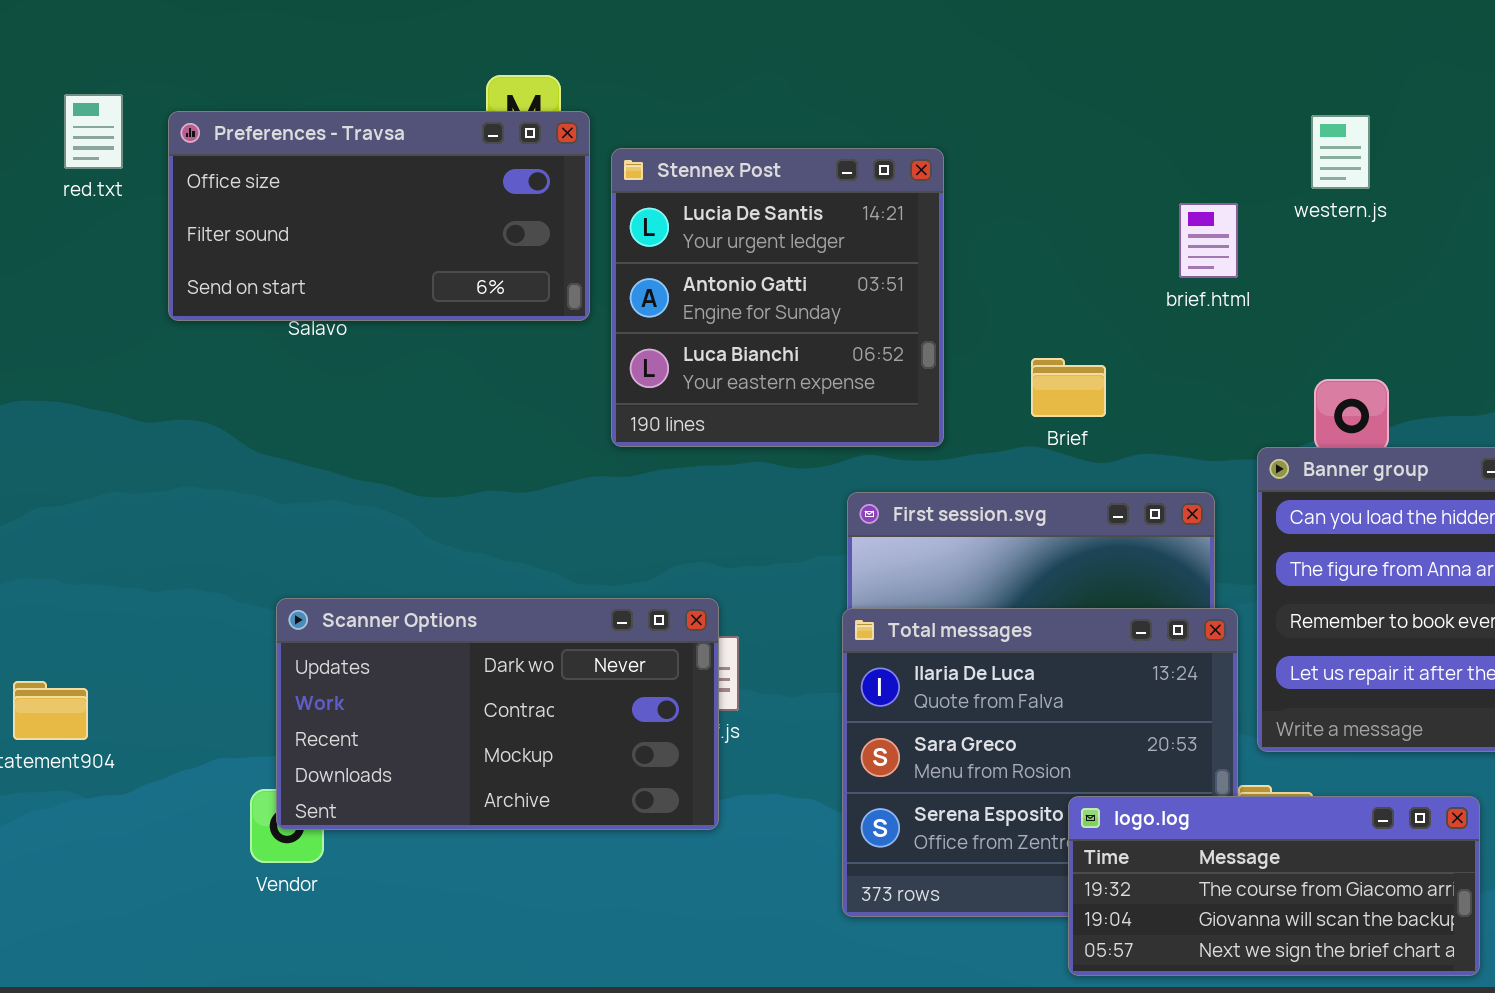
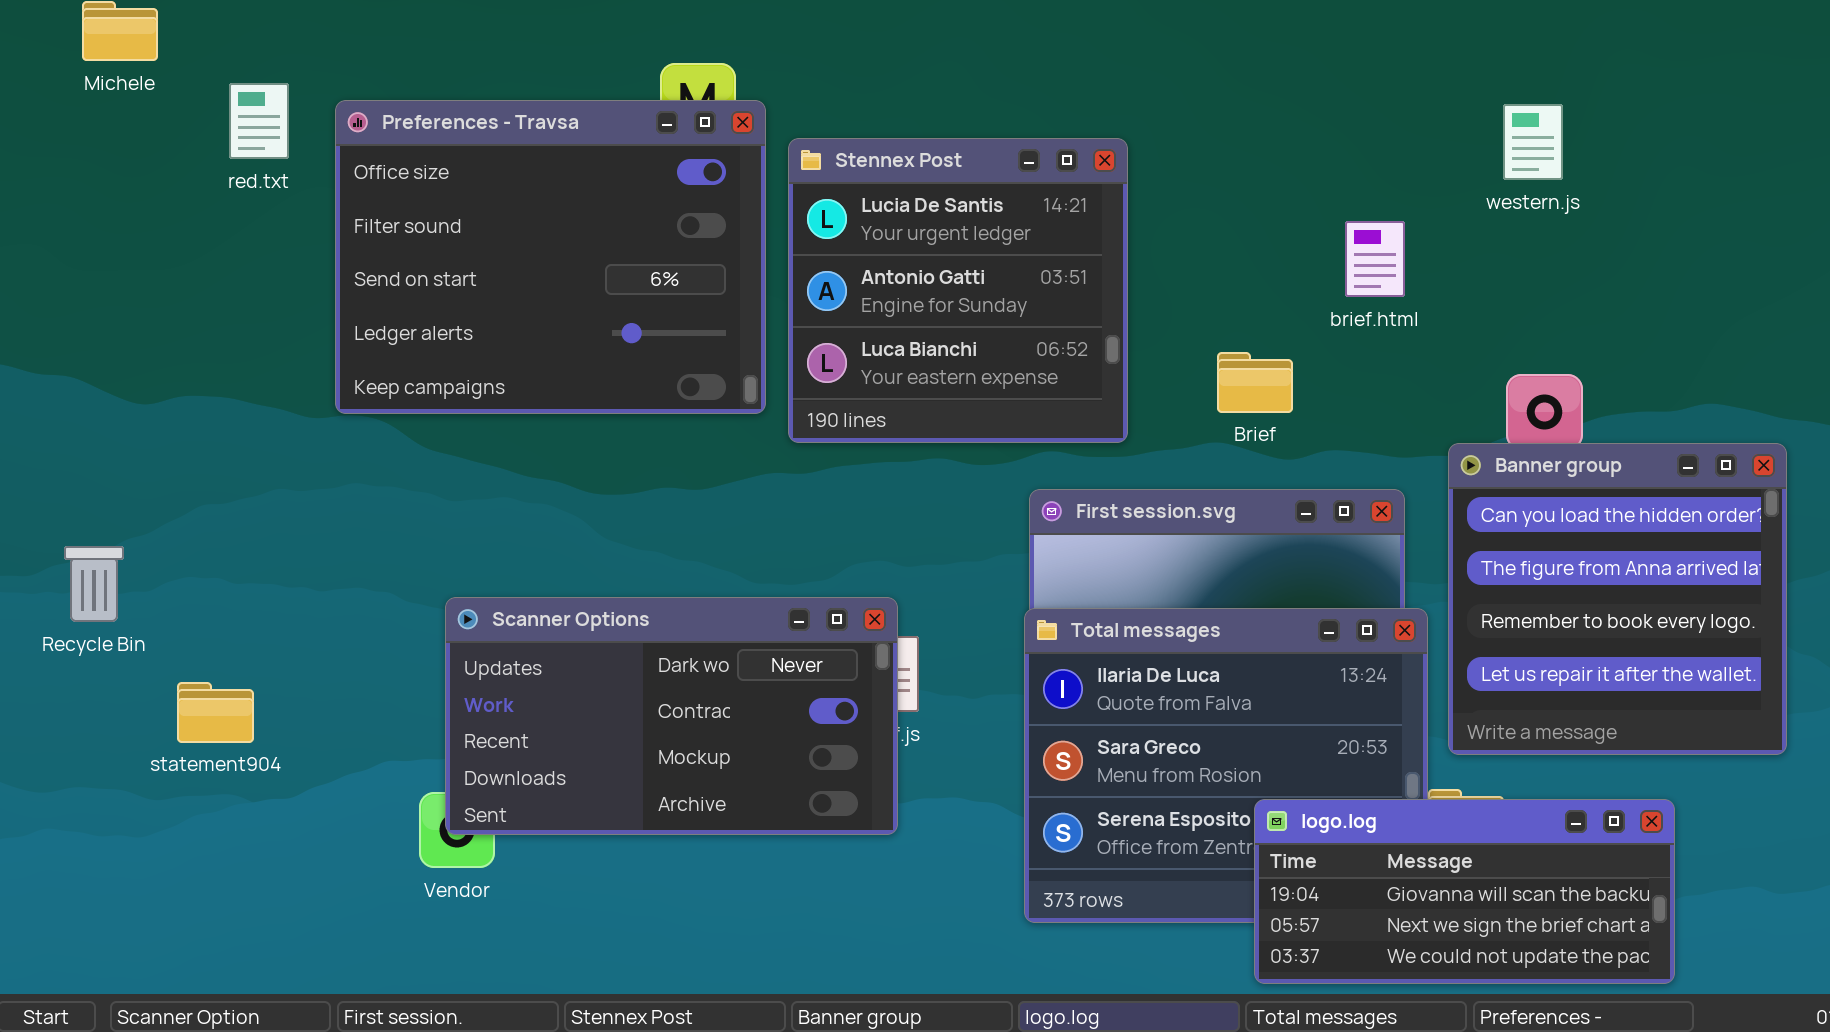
Preferences - Travsa: [168,111,590,321] -> [335,100,766,414], resized
brief.html: [1179,203,1238,278] -> [1345,221,1405,297], moved
logo.log: [1068,796,1480,976] -> [1254,799,1675,984], scrolled down 1 row

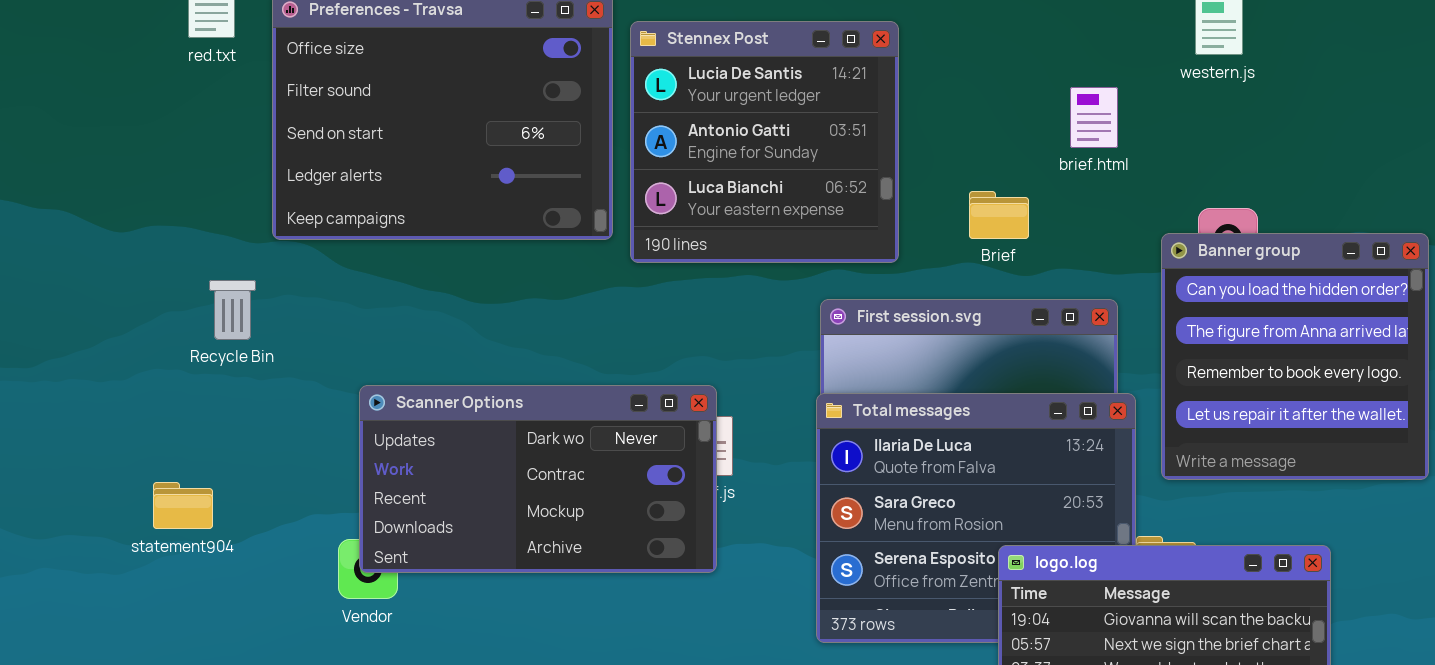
Banner group: [1448,443,1787,755] -> [1161,233,1429,480], moved
Recycle Bin: [64,546,124,622] -> [209,280,256,340], moved
statement904: [177,682,254,743] -> [153,482,213,529], moved

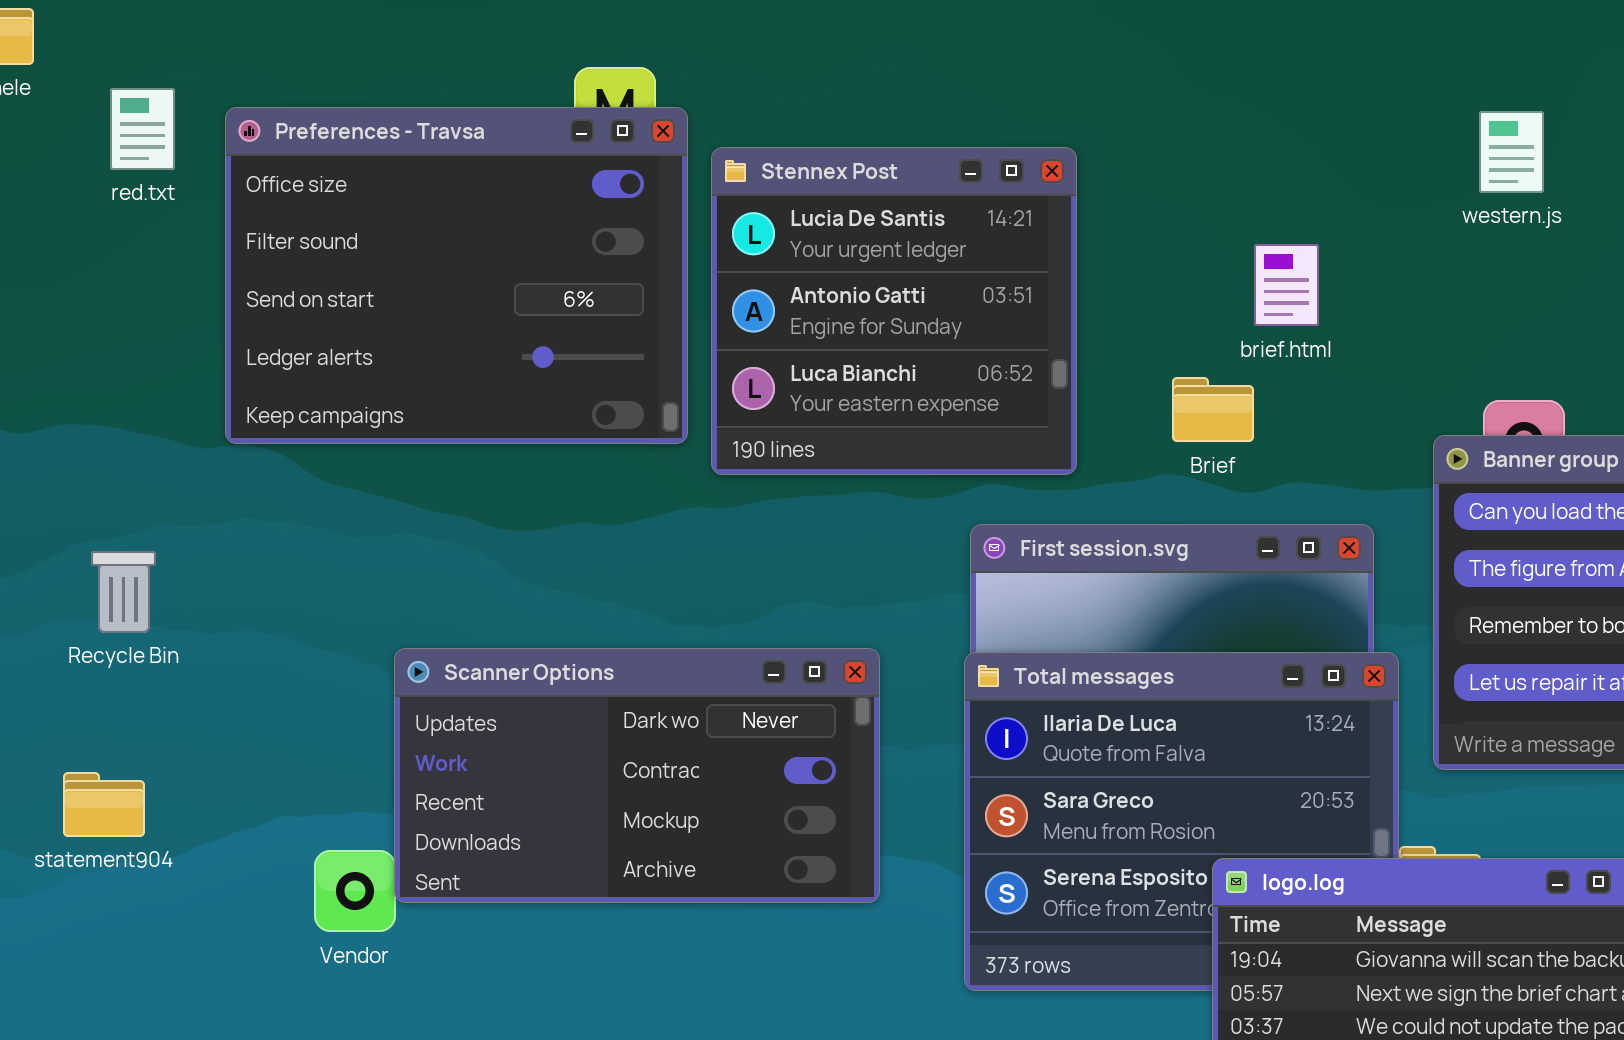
brief.html: [1070,87,1118,148] -> [1254,244,1319,326], moved
Recycle Bin: [209,280,256,340] -> [91,551,156,633], moved
Scanner Options: [359,385,717,573] -> [394,648,880,903], moved

